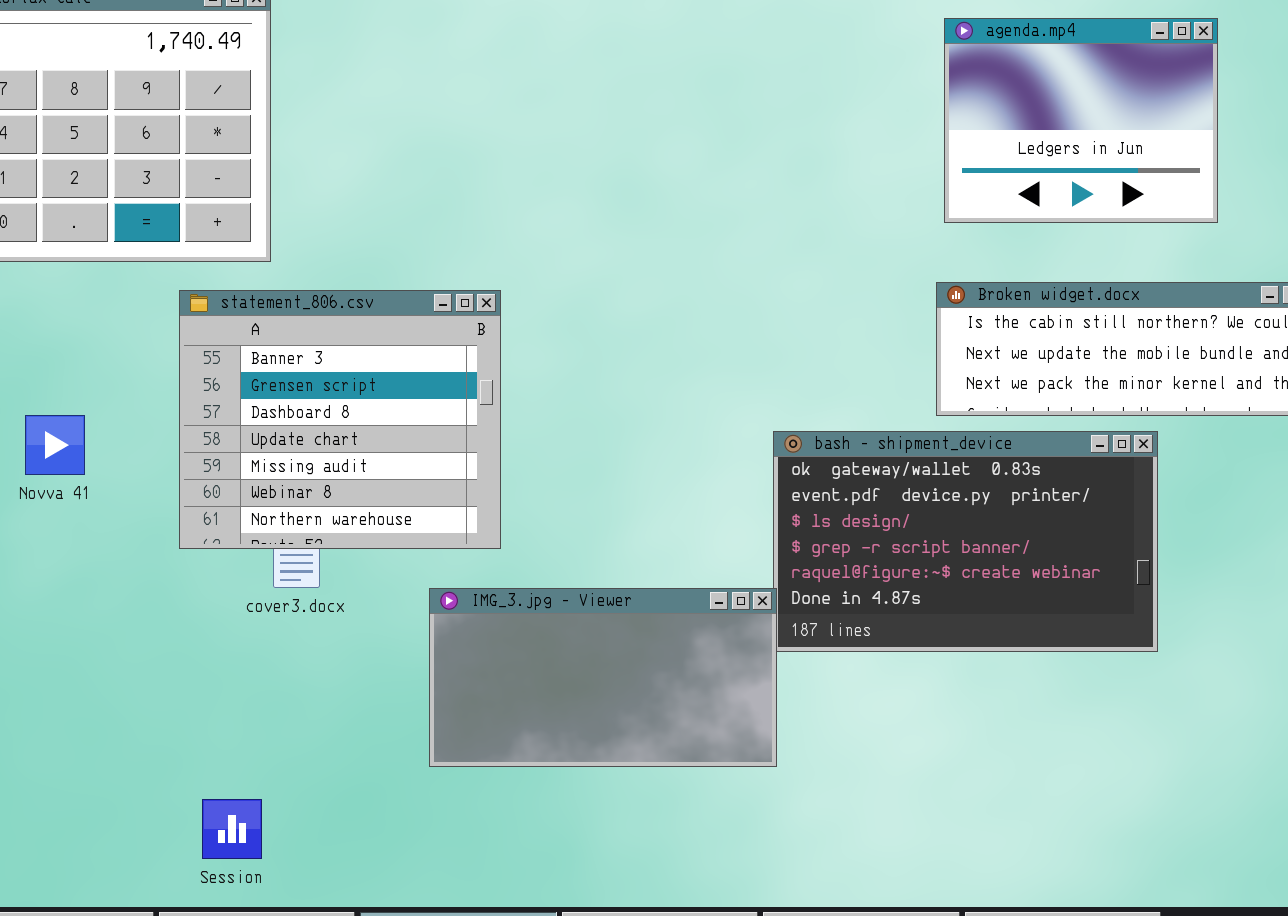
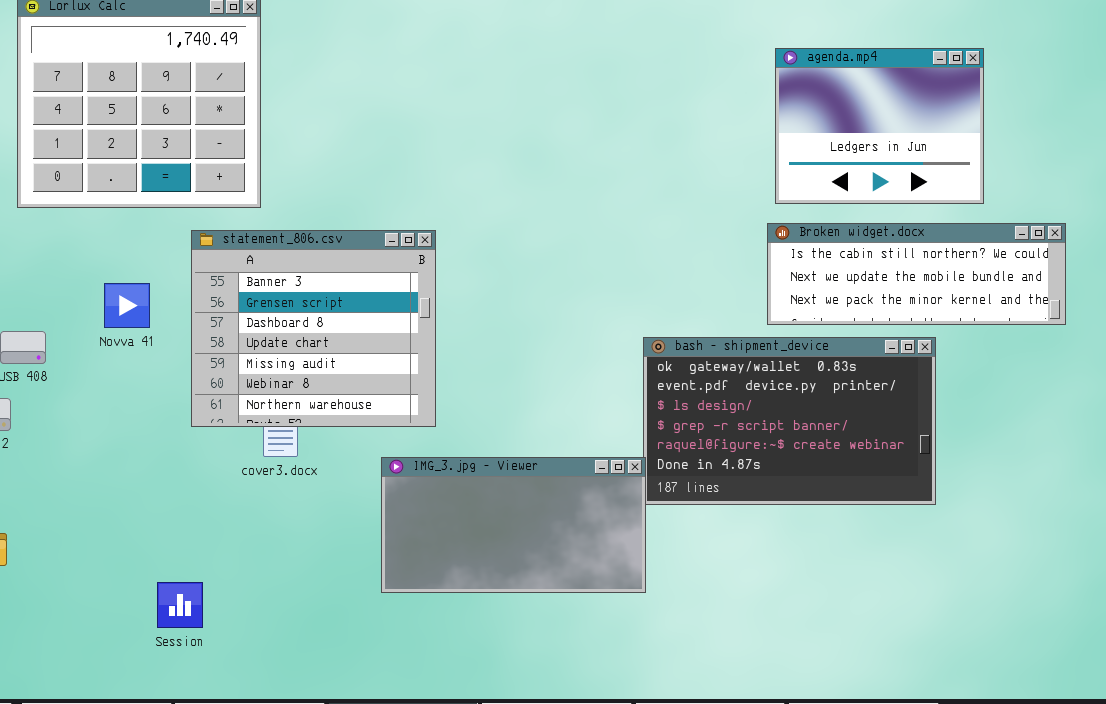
agenda.mp4: [944,18,1218,223] -> [775,48,984,204], moved
Novva 41: [25,415,85,475] -> [104,283,150,328], moved
Session: [202,799,262,859] -> [157,582,203,628], moved

